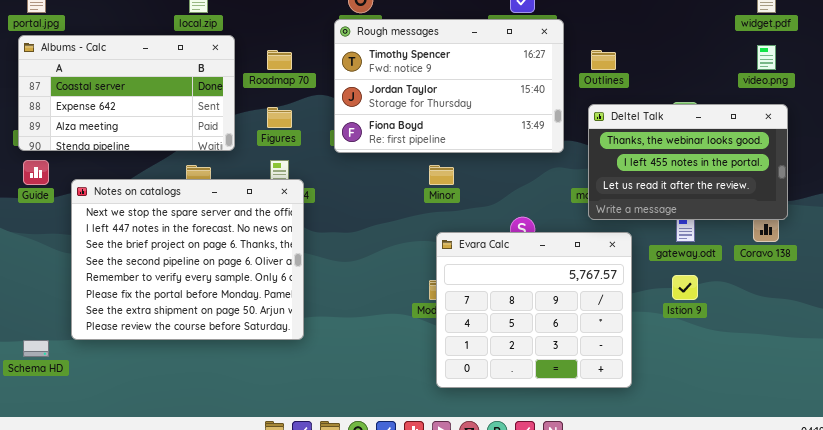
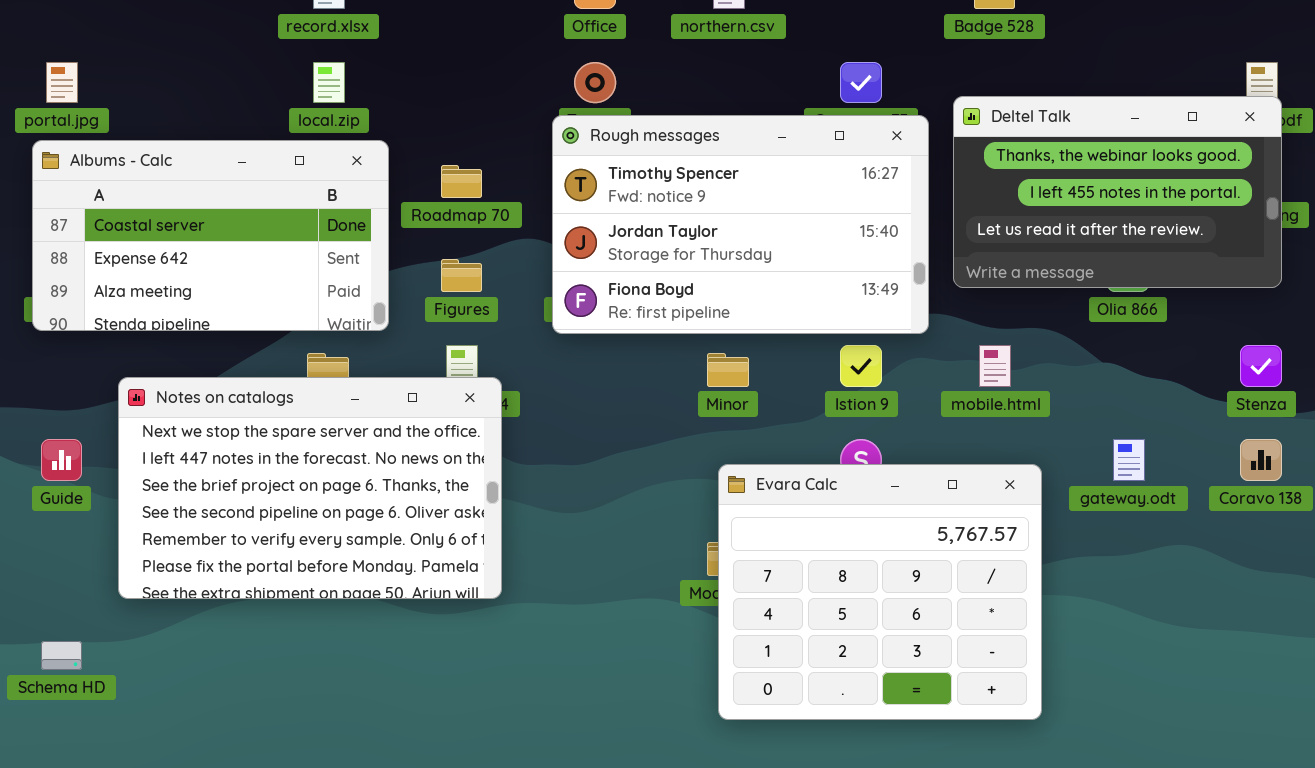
Deltel Talk: [588,104,788,220] -> [953,96,1282,288], moved
Guide: [23,160,49,185] -> [41,439,82,481], moved
Notes on catalogs: [71,179,304,340] -> [118,377,502,599], resized
Istion 9: [672,275,698,300] -> [840,345,882,387], moved

